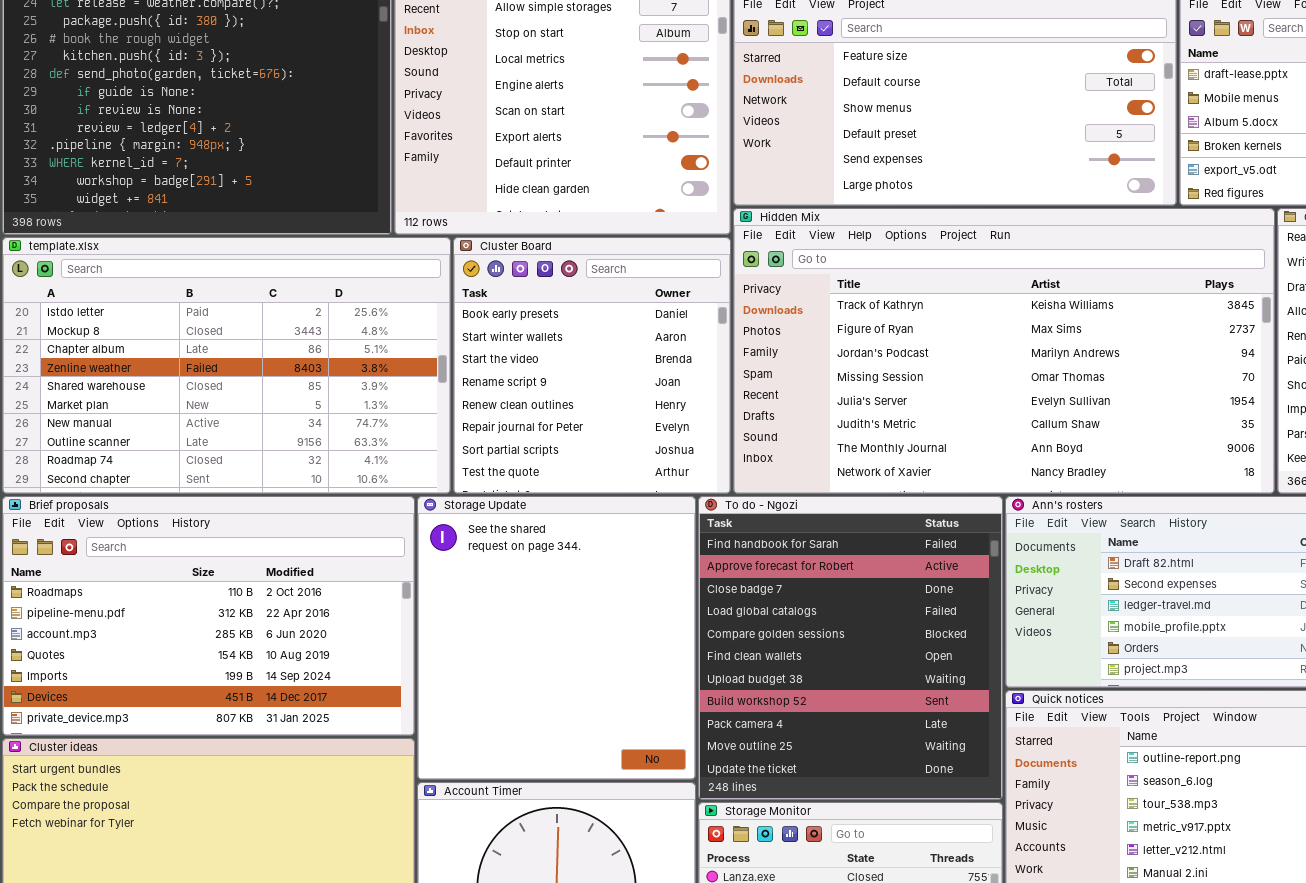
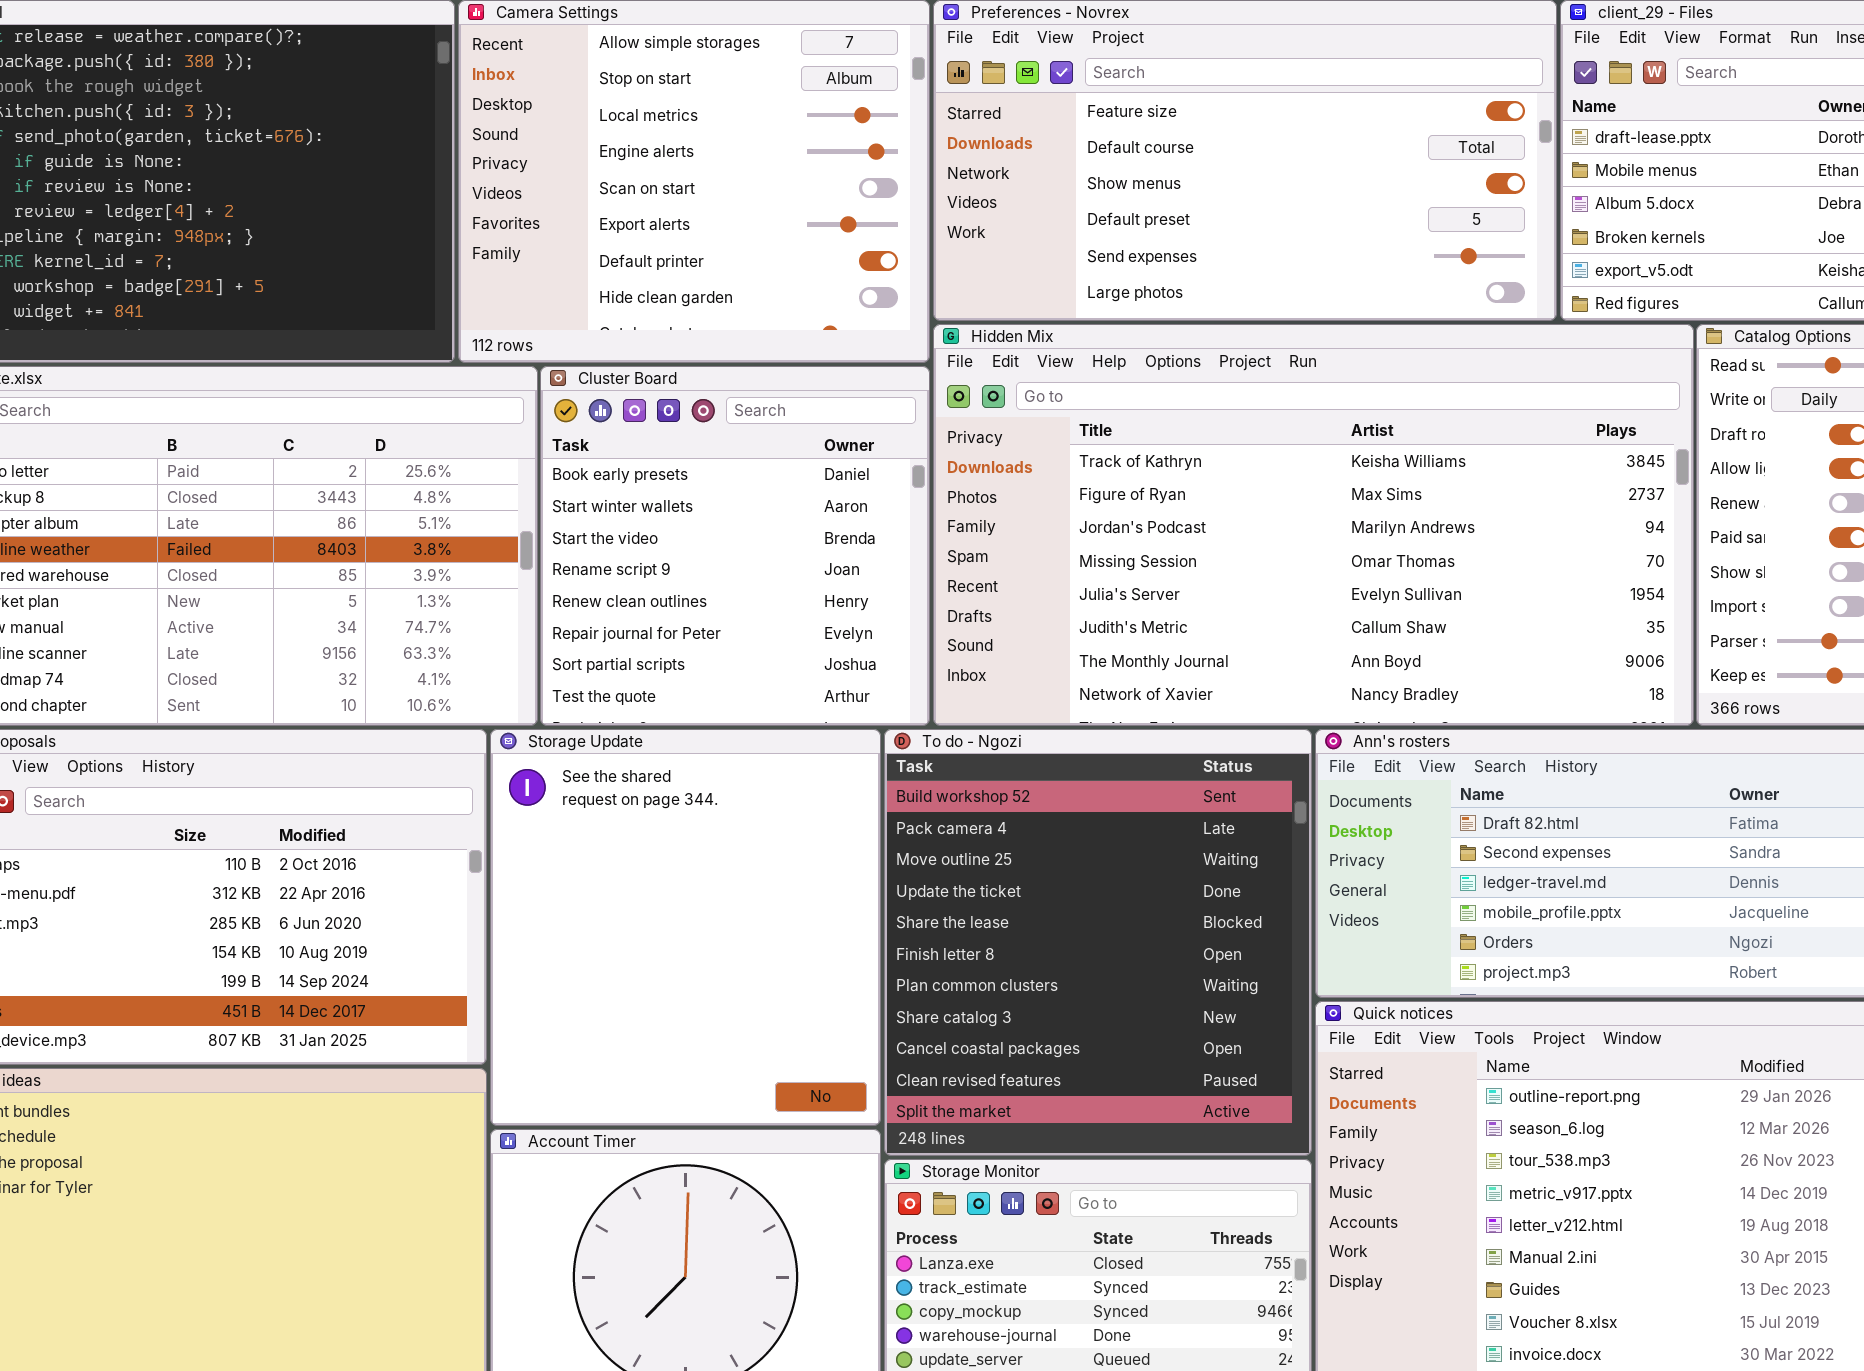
To do - Ngozi: [698,496,1003,800] -> [884,729,1312,1156], scrolled down 7 rows

